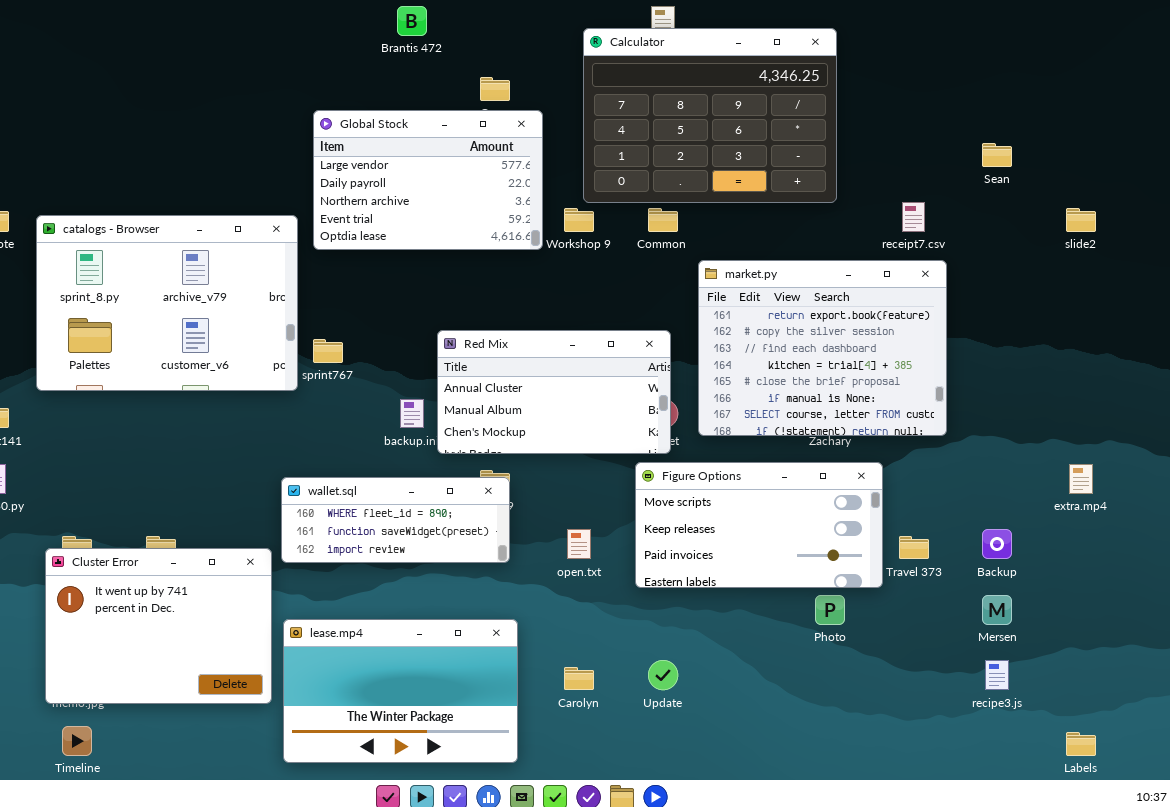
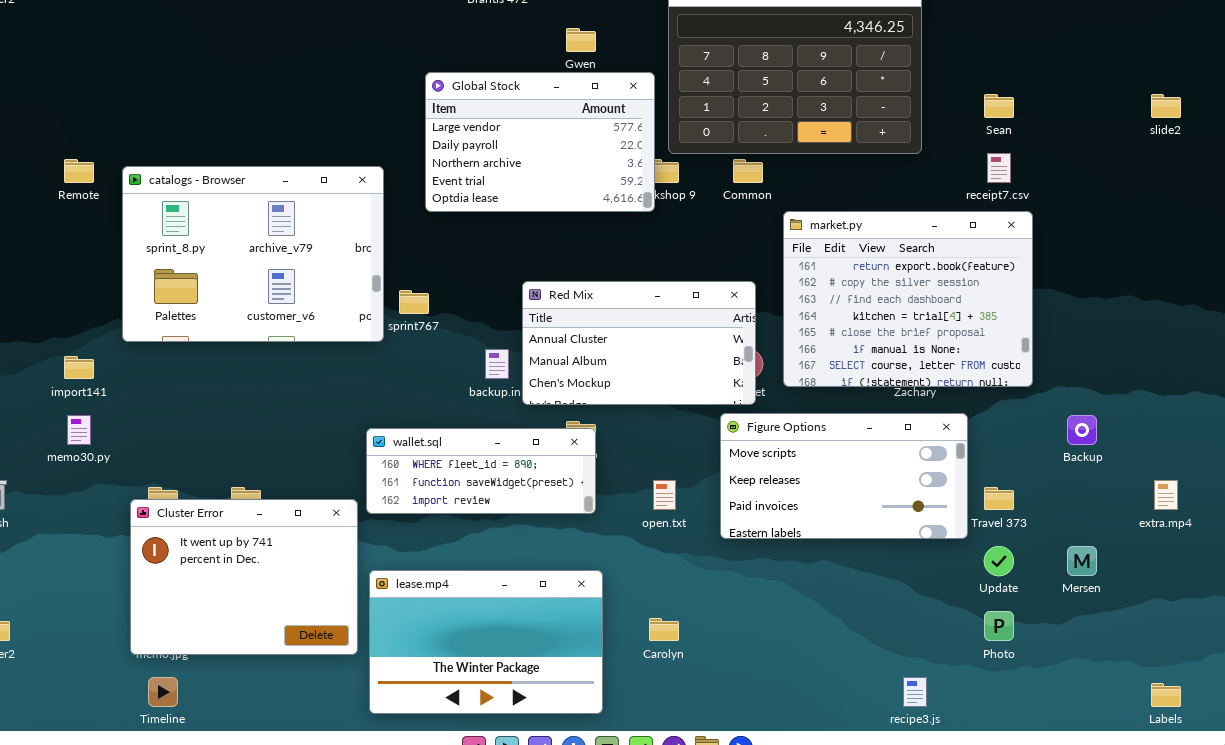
Global Stock: [313,110,543,250] -> [425,72,655,212], moved
Sean: [982,143,1012,167] -> [984,94,1014,118], moved
slide2: [1066,208,1096,232] -> [1151,94,1181,118], moved
extra.mp4: [1069,464,1093,494] -> [1154,480,1178,510], moved
Backup: [982,529,1012,559] -> [1067,415,1097,445], moved
Photo: [815,595,845,625] -> [984,611,1014,641], moved
Update: [648,660,678,690] -> [984,546,1014,576], moved
recipe3.js: [985,660,1009,690] -> [903,677,927,707], moved

